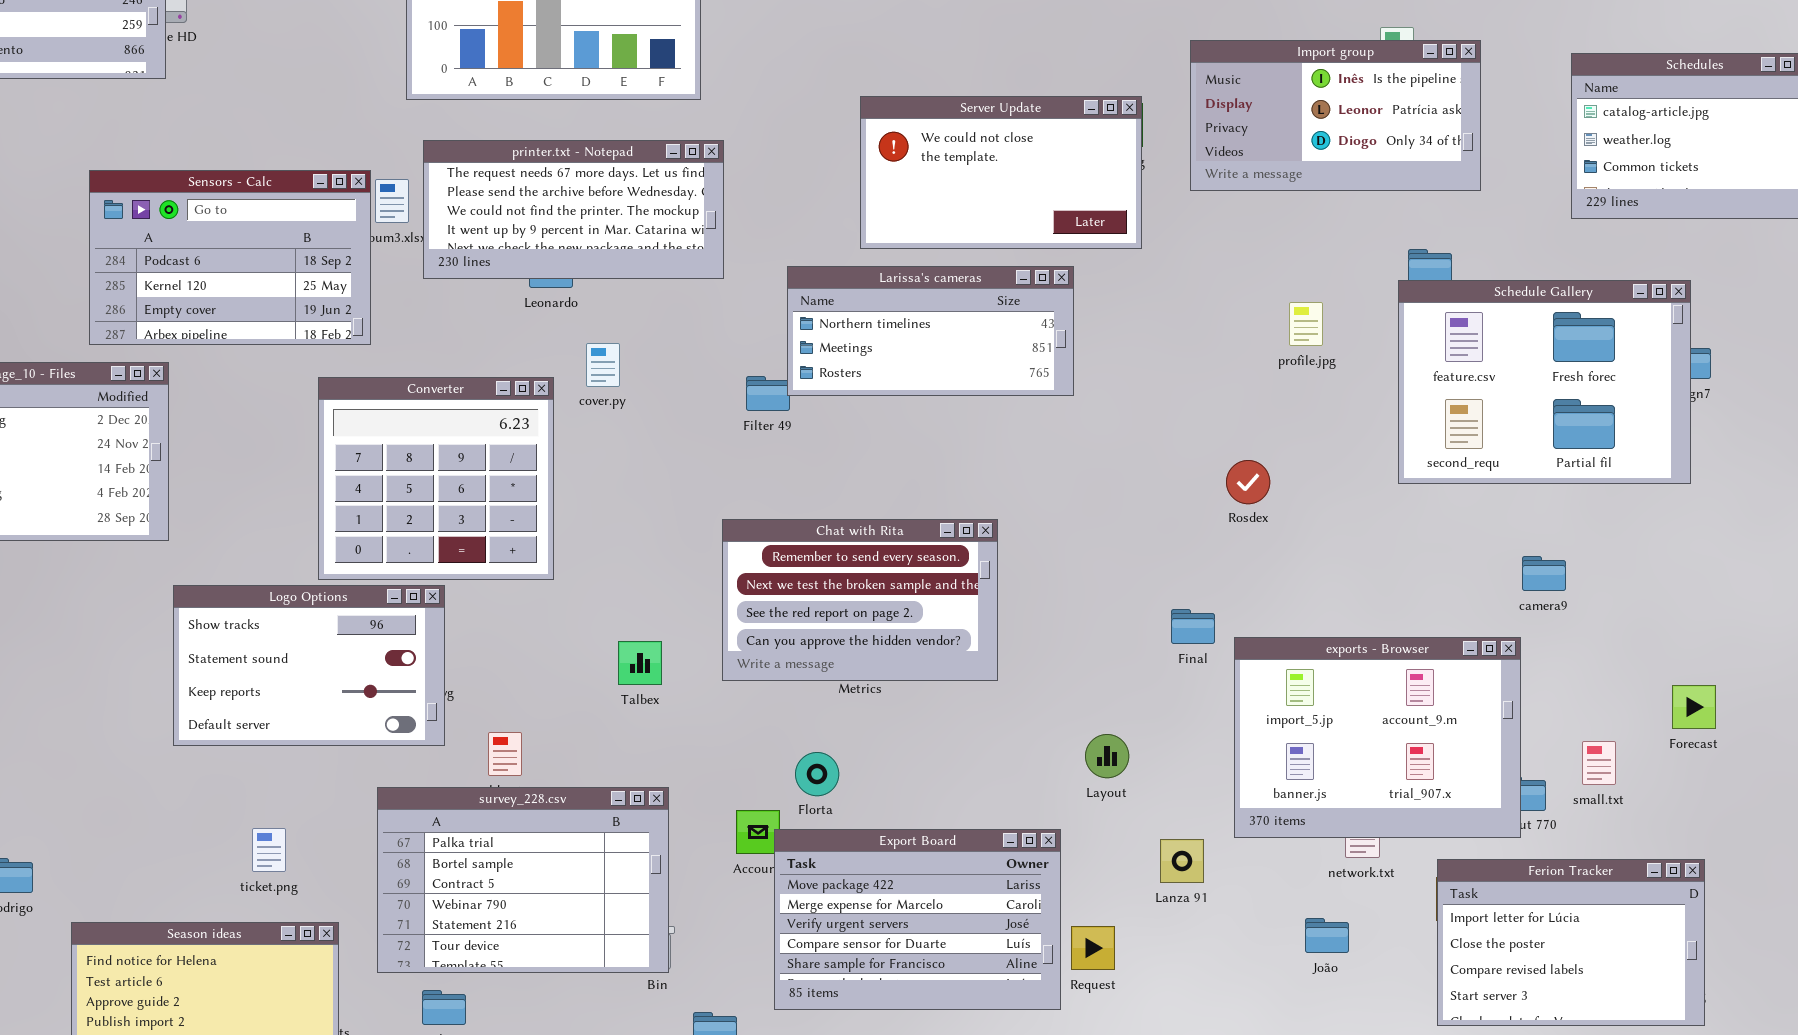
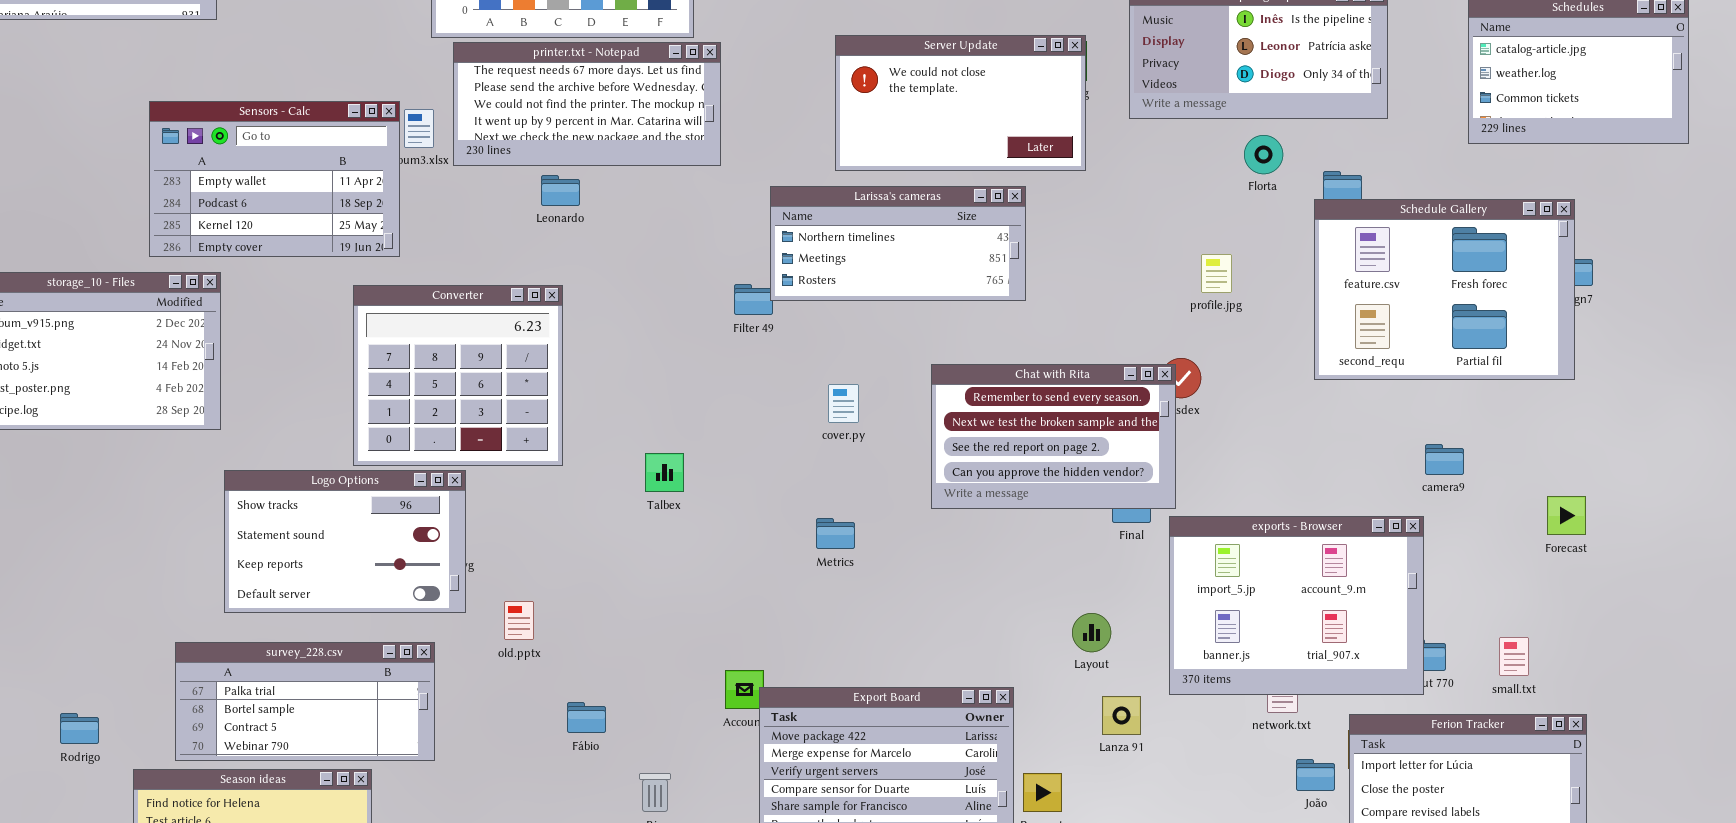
printer.txt - Notepad: [423,140,724,279] -> [453,42,721,166], moved
Sensors - Calc: [89,170,371,345] -> [149,101,400,257], scrolled up 1 row
profile.jpg: [1289,302,1323,346] -> [1201,254,1232,293], moved
cover.py: [586,343,620,387] -> [828,384,859,423], moved
Chat with Rita: [722,519,998,681] -> [931,364,1176,509], moved
Talbex: [618,641,662,685] -> [645,453,684,492], moved
Forecast: [1672,685,1716,729] -> [1547,496,1586,535], moved
Layout: [1085,734,1129,778] -> [1072,613,1111,652], moved
small.txt: [1582,741,1616,785] -> [1499,637,1529,676], moved
Florta: [795,752,839,796] -> [1244,135,1283,174], moved
survey_228.csv: [377,787,669,973] -> [175,642,435,761], moved, resized
João: [1305,918,1349,953] -> [1296,759,1335,791], moved

